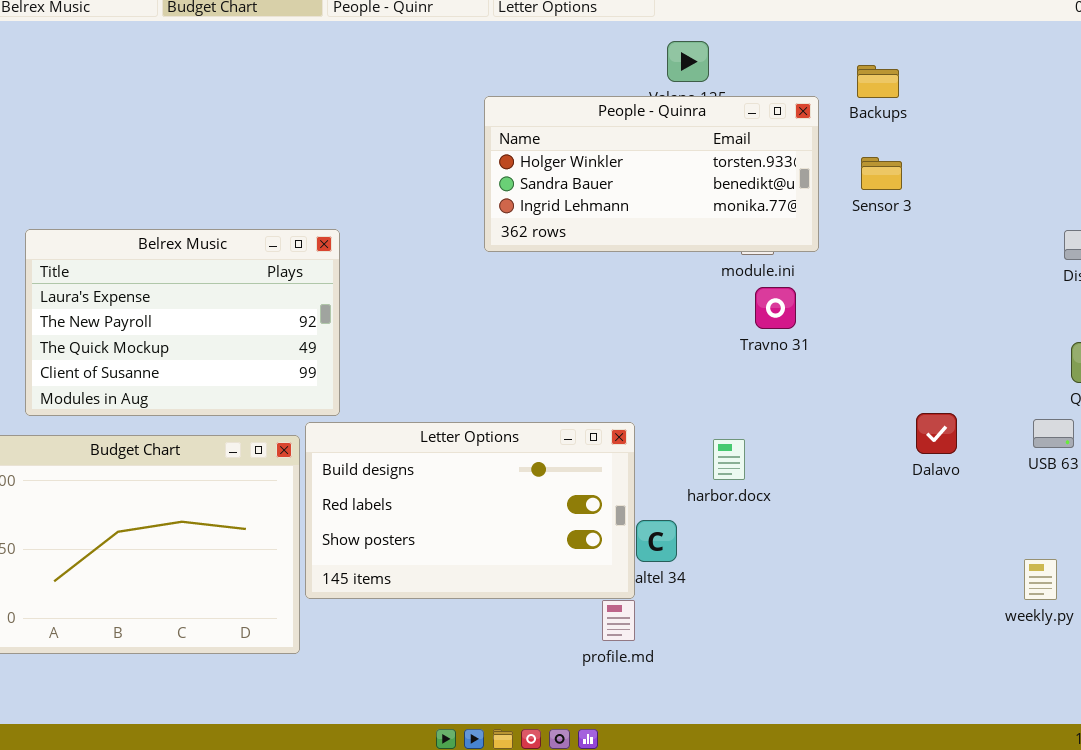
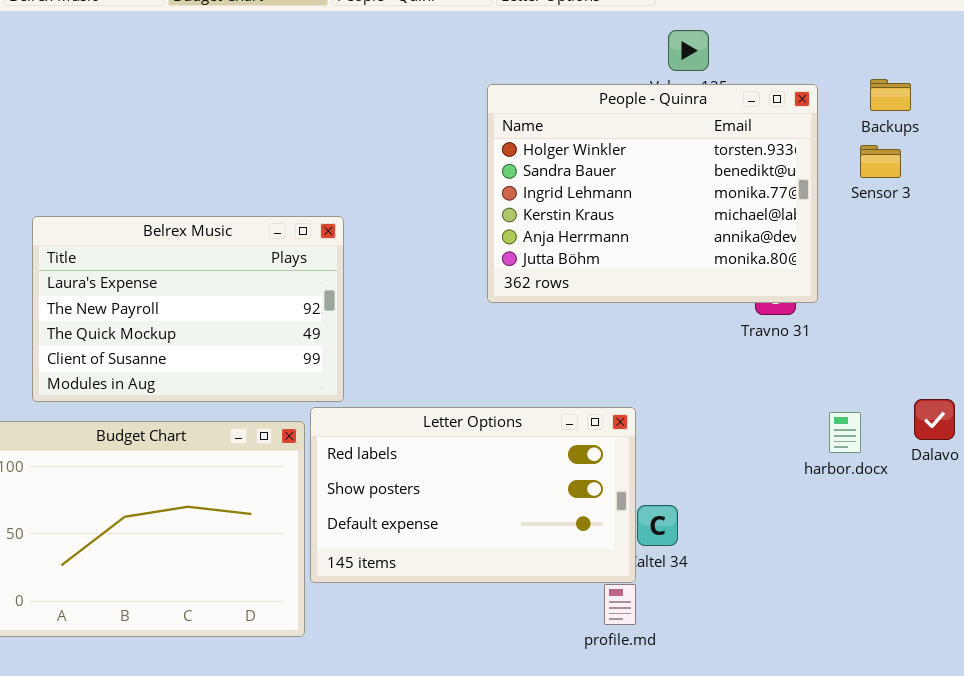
Backups: [857,65,899,98] -> [870,79,911,111], moved
People - Quinra: [484,96,819,252] -> [487,84,818,303], resized
Letter Options: [305,422,635,599] -> [310,407,636,583], scrolled down 1 row
harbor.docx: [713,439,745,480] -> [829,412,861,453], moved

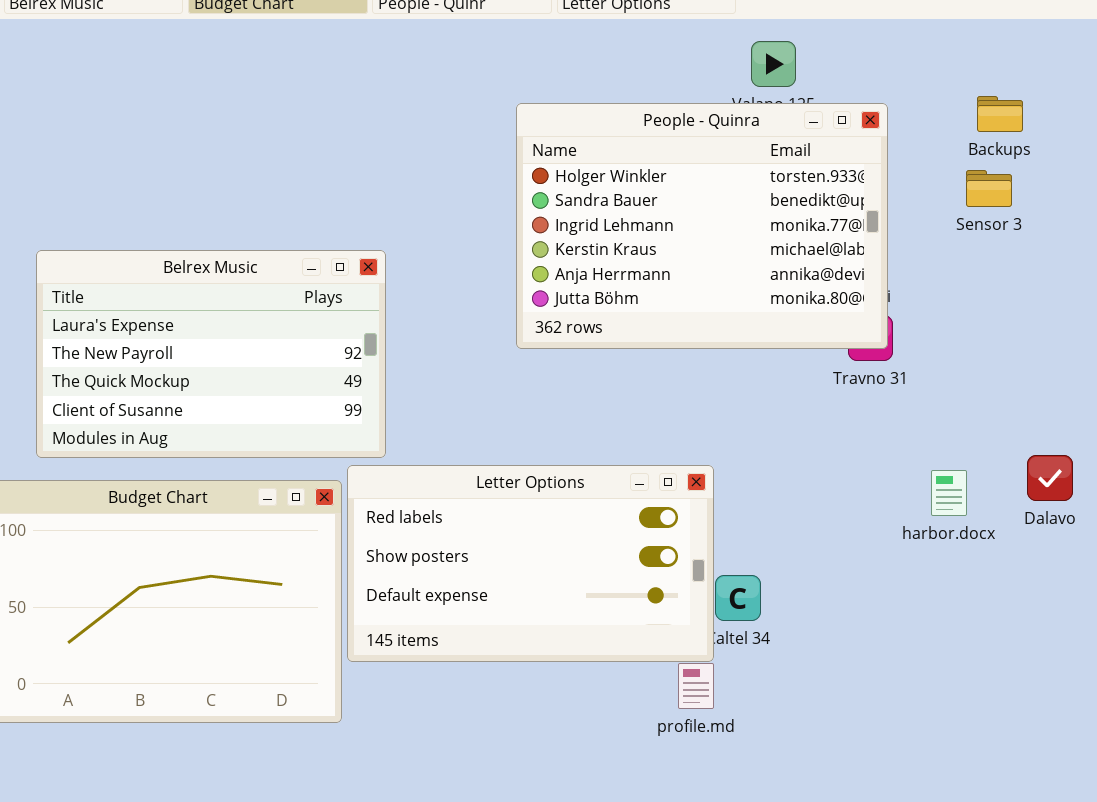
People - Quinra: [487,84,818,303] -> [516,103,888,349], moved

